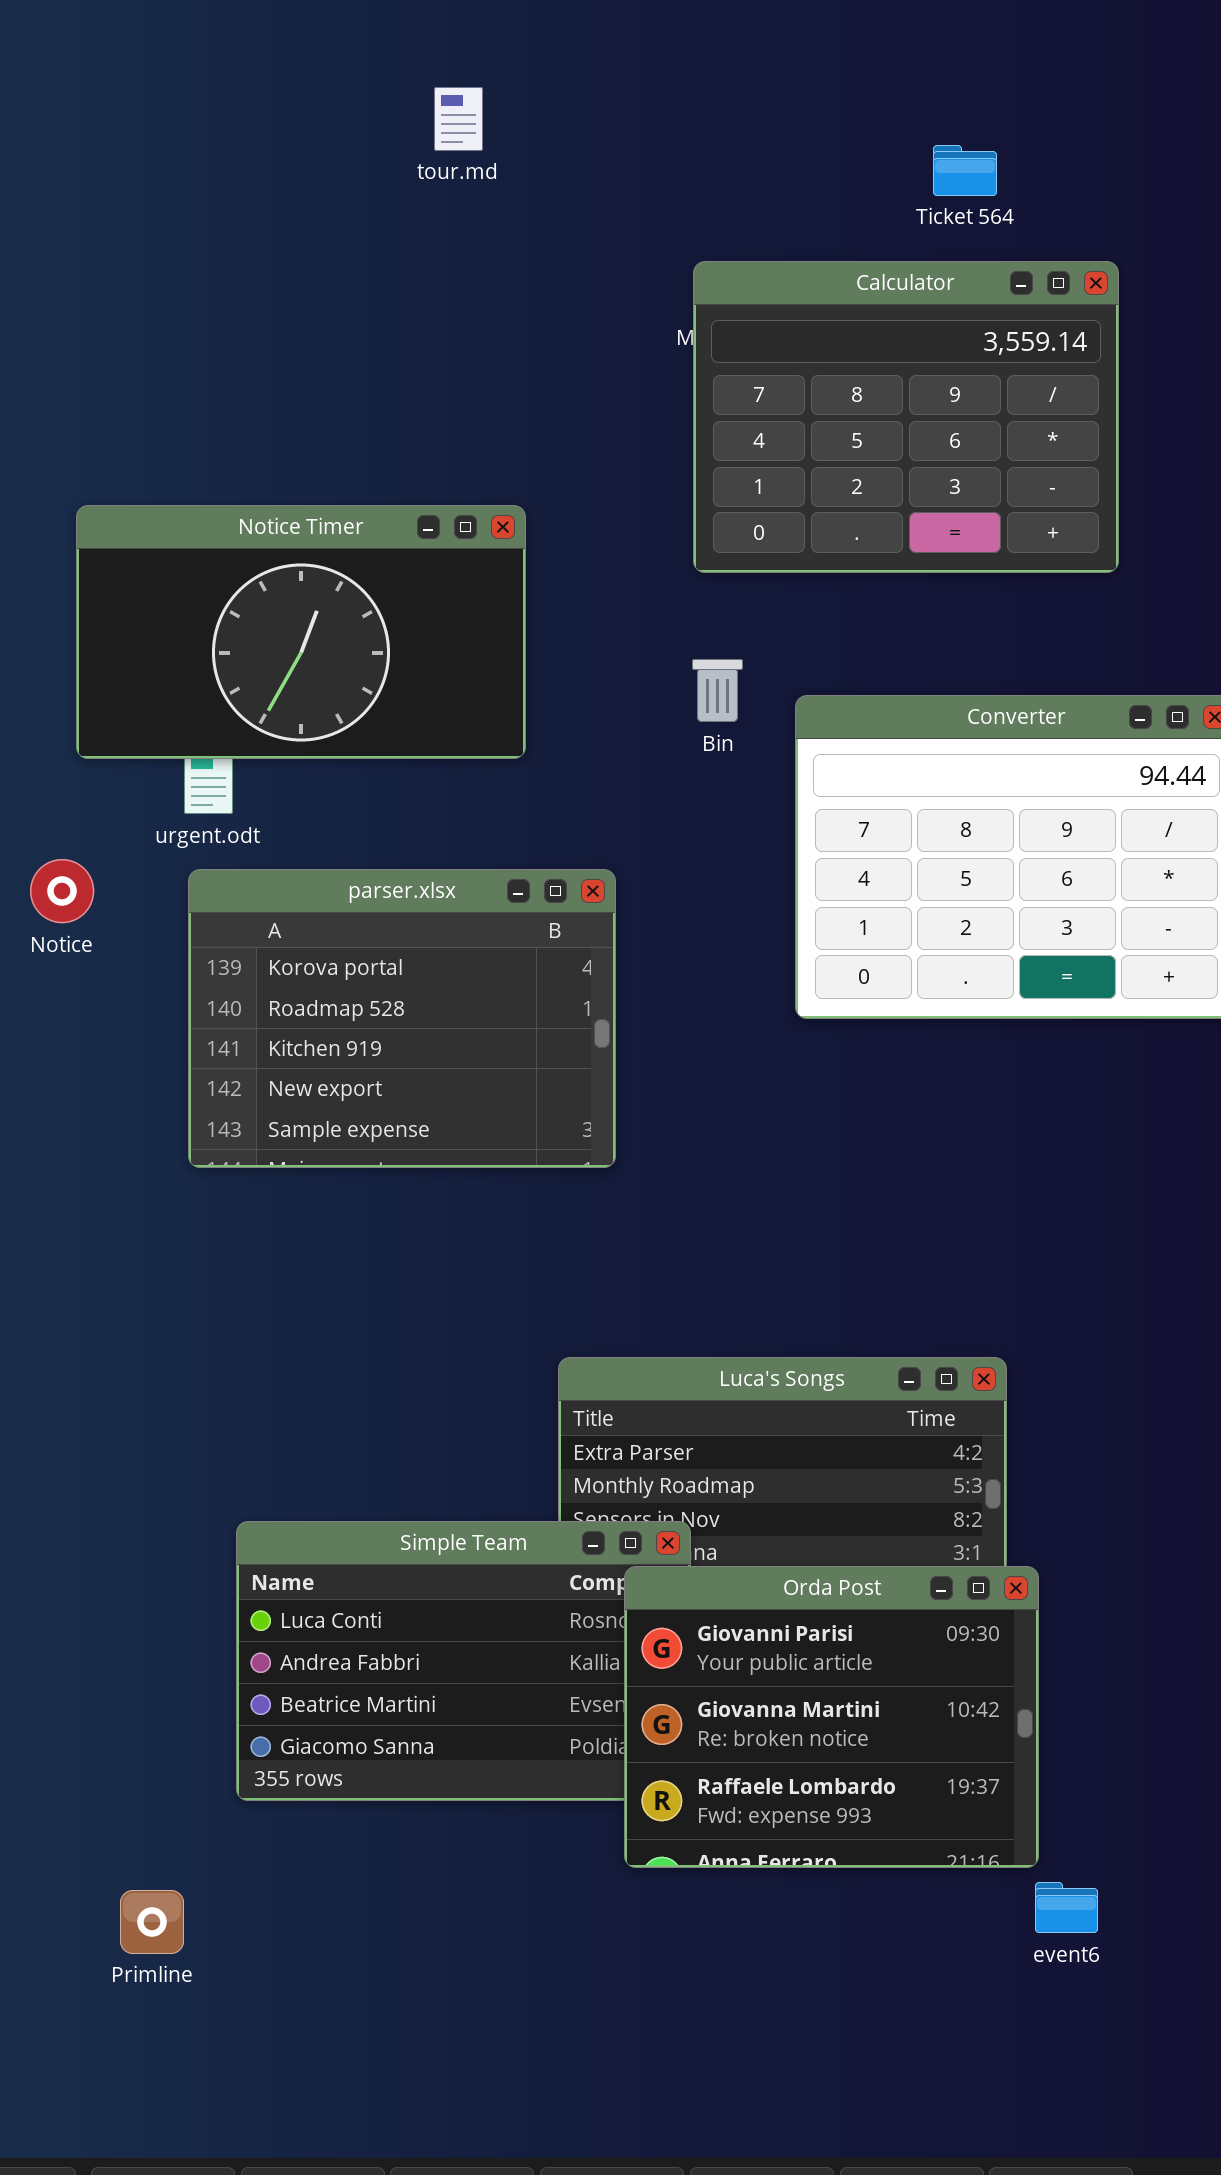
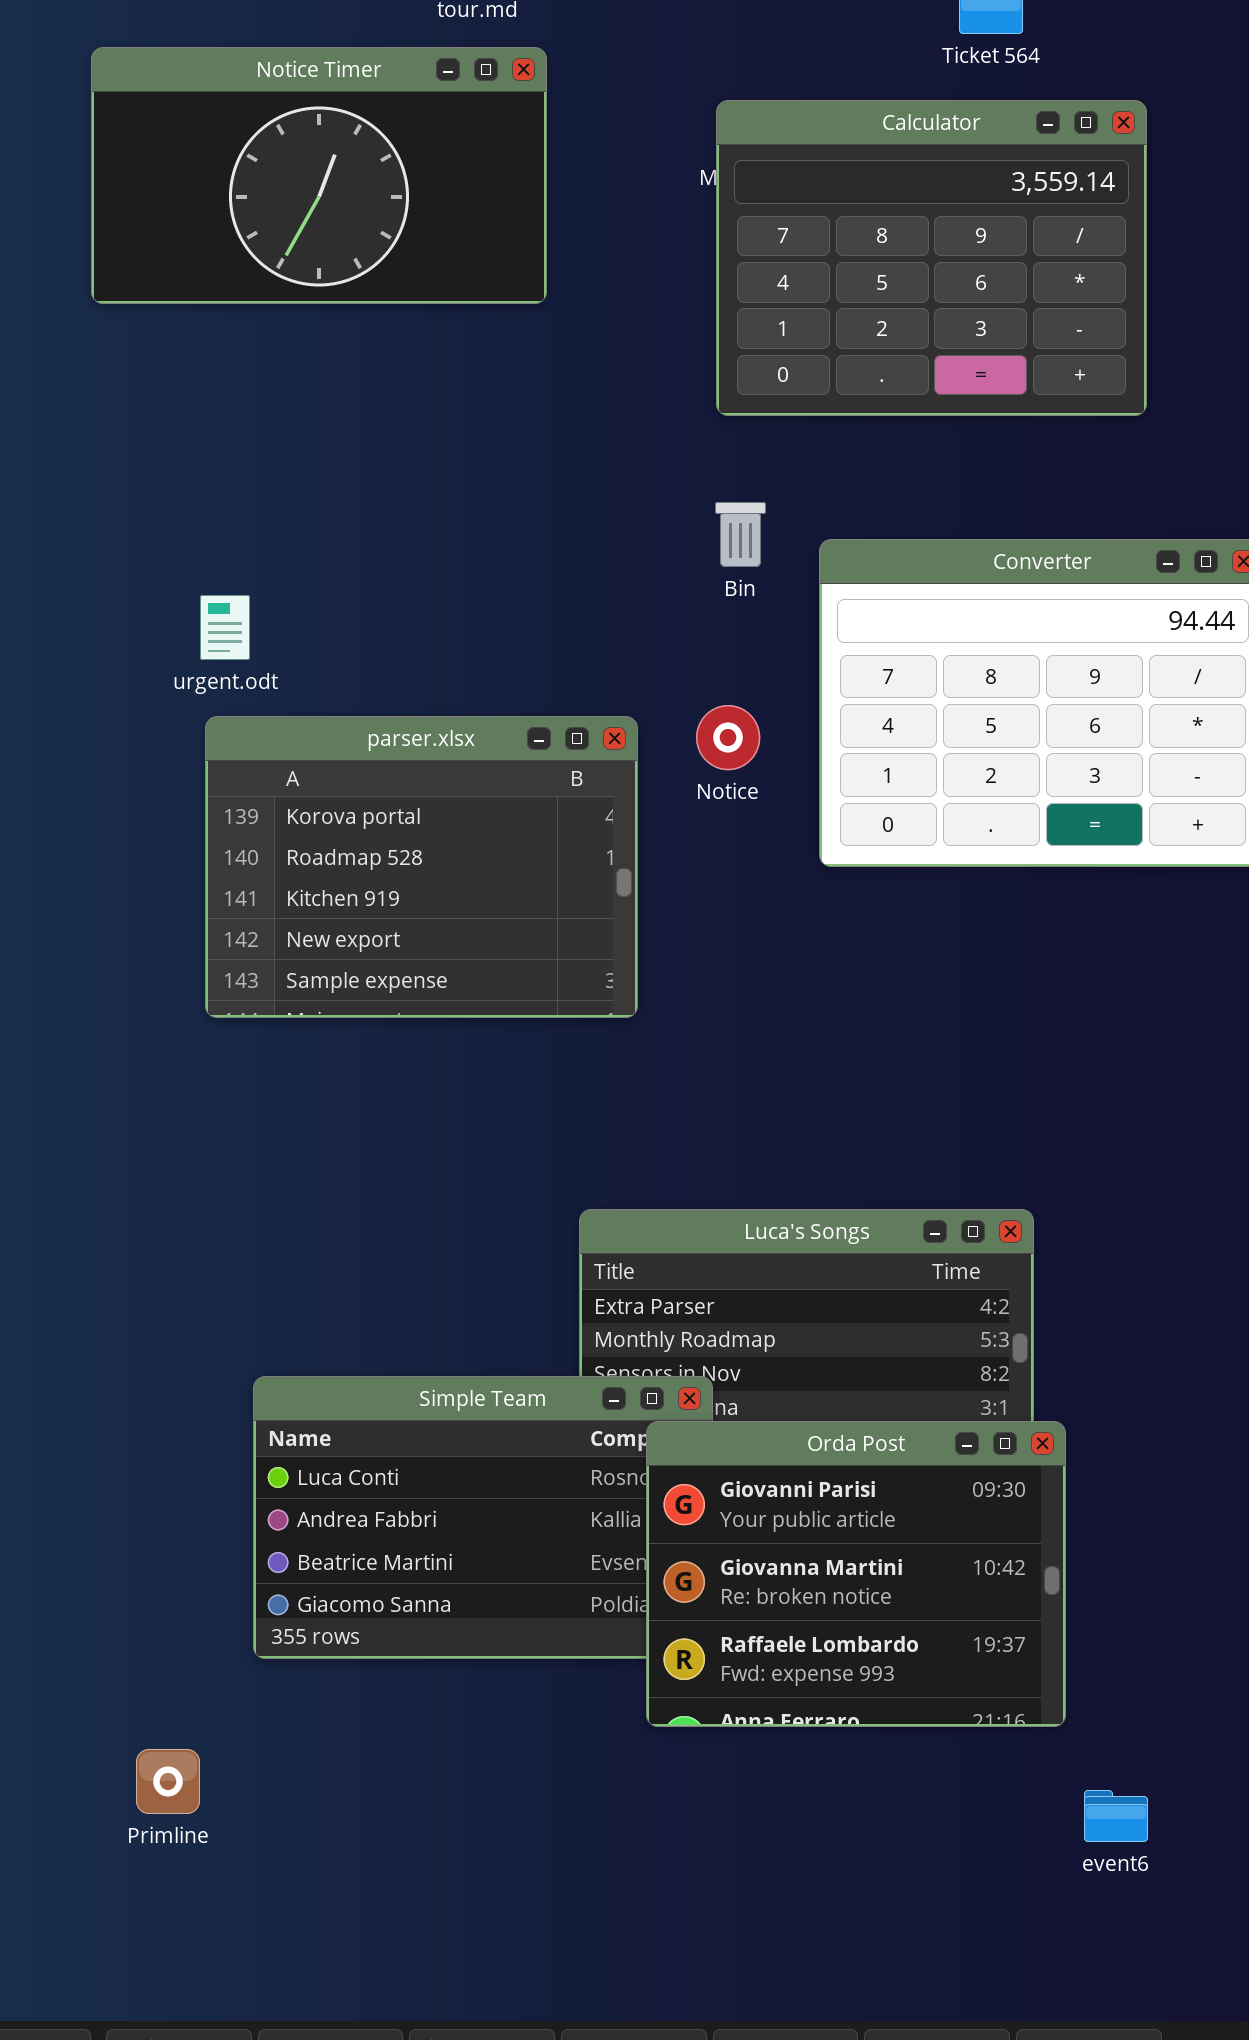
Notice Timer: [76,505,526,759] -> [91,47,547,304], moved
Notice: [30,859,94,923] -> [696,705,760,770], moved
event6: [1035,1882,1098,1933] -> [1084,1790,1148,1842], moved

